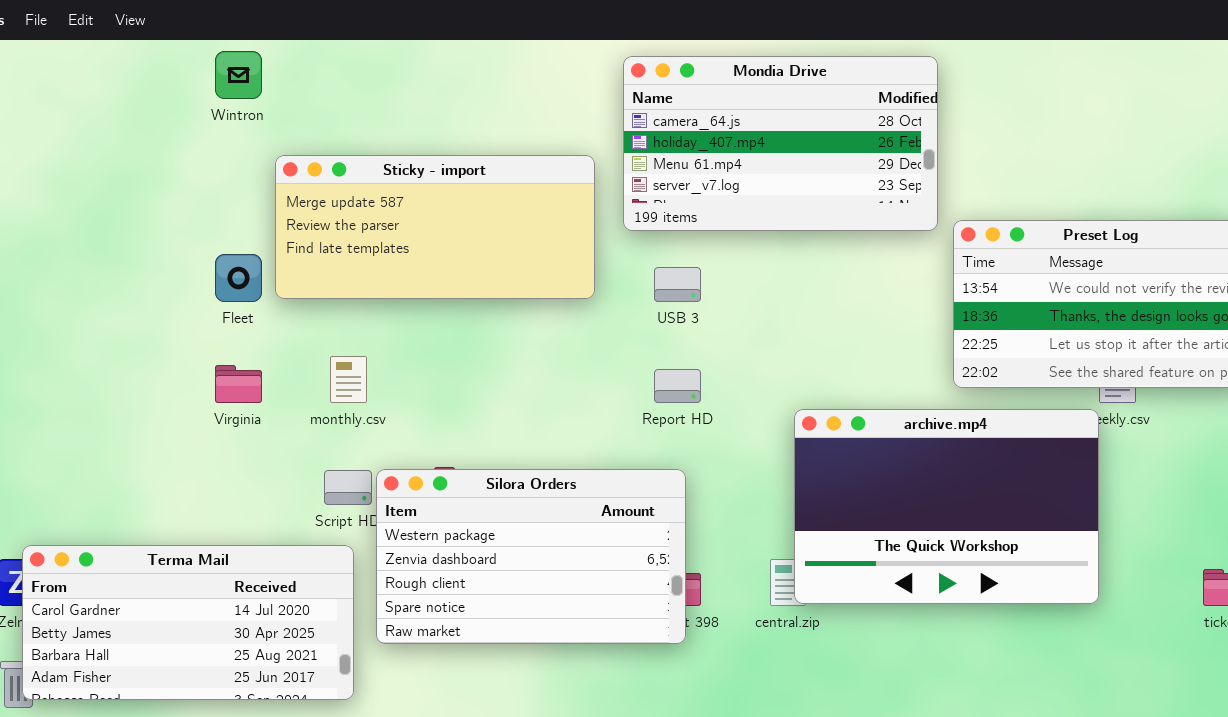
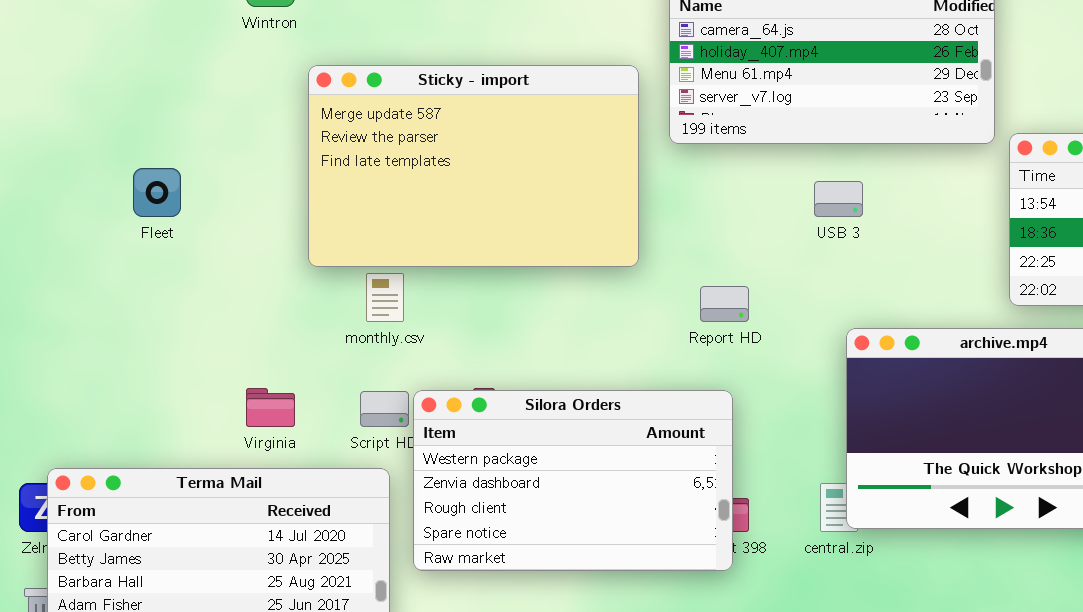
Sticky - import: [275,155,595,299] -> [308,65,639,267], resized
Fleet: [215,254,262,302] -> [133,168,181,217], moved
USB 3: [654,267,701,302] -> [814,181,863,217], moved
Virginia: [215,365,262,403] -> [246,388,295,427], moved

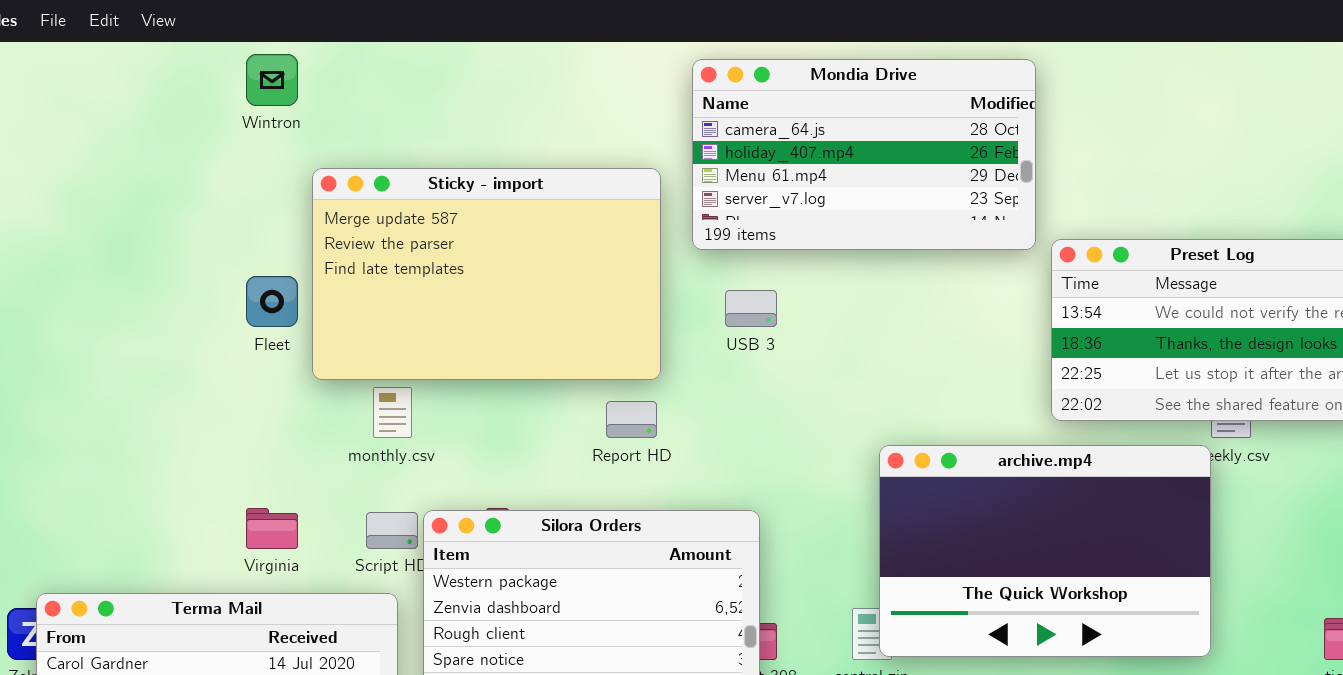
Fleet: [133,168,181,217] -> [246,276,298,327], moved
USB 3: [814,181,863,217] -> [725,290,777,327], moved
Report HD: [700,286,749,322] -> [606,401,657,438], moved

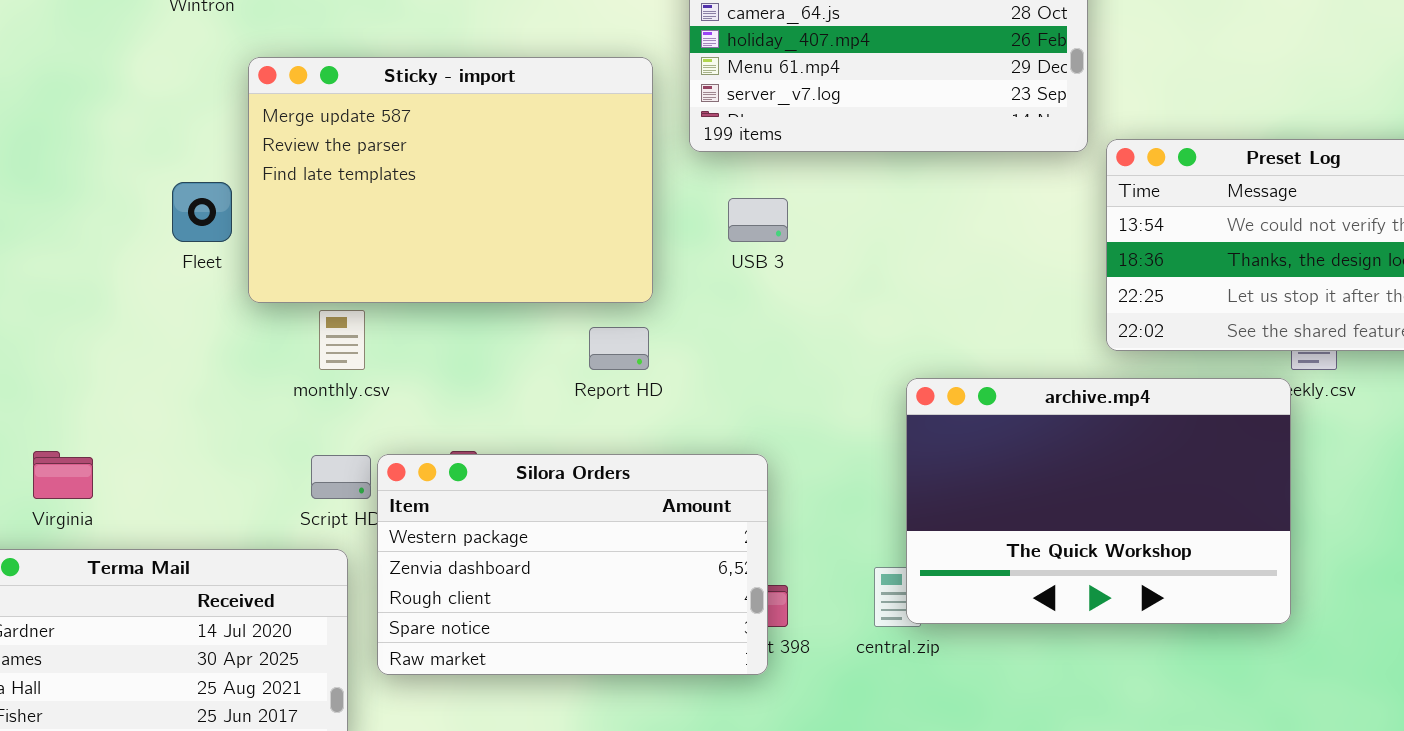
Virginia: [246,508,298,549] -> [33,451,93,499], moved

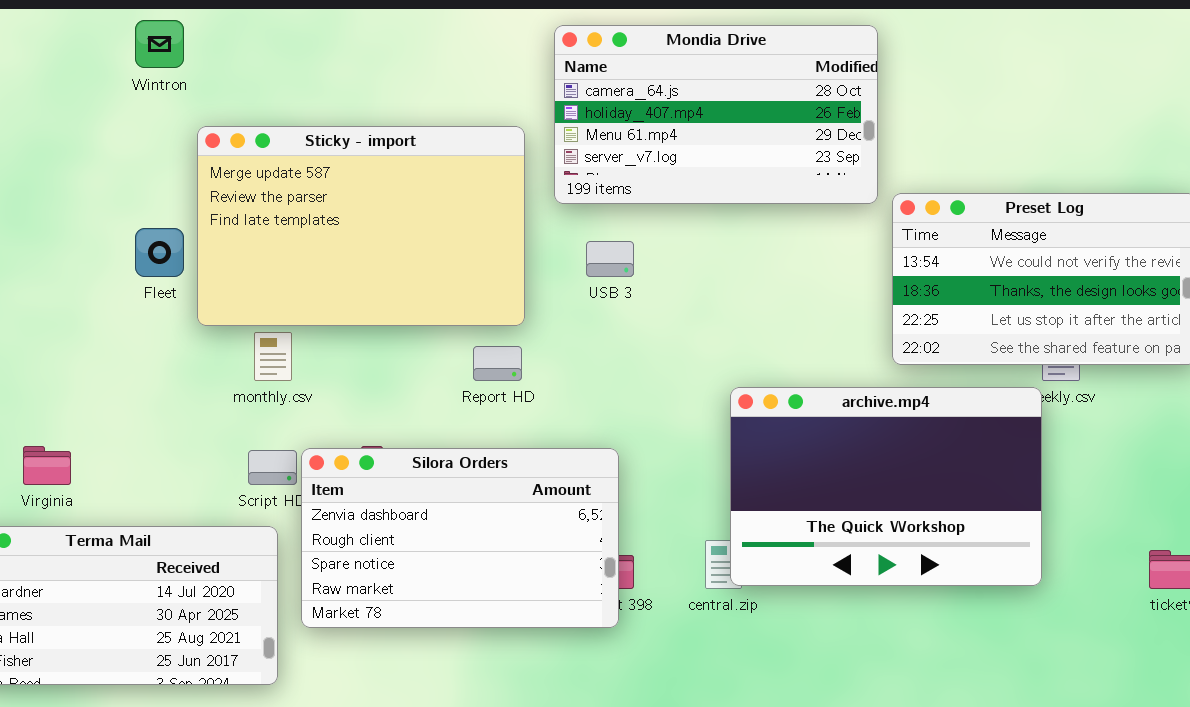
Silora Orders: [377,454,768,675] -> [301,448,619,628], scrolled down 1 row

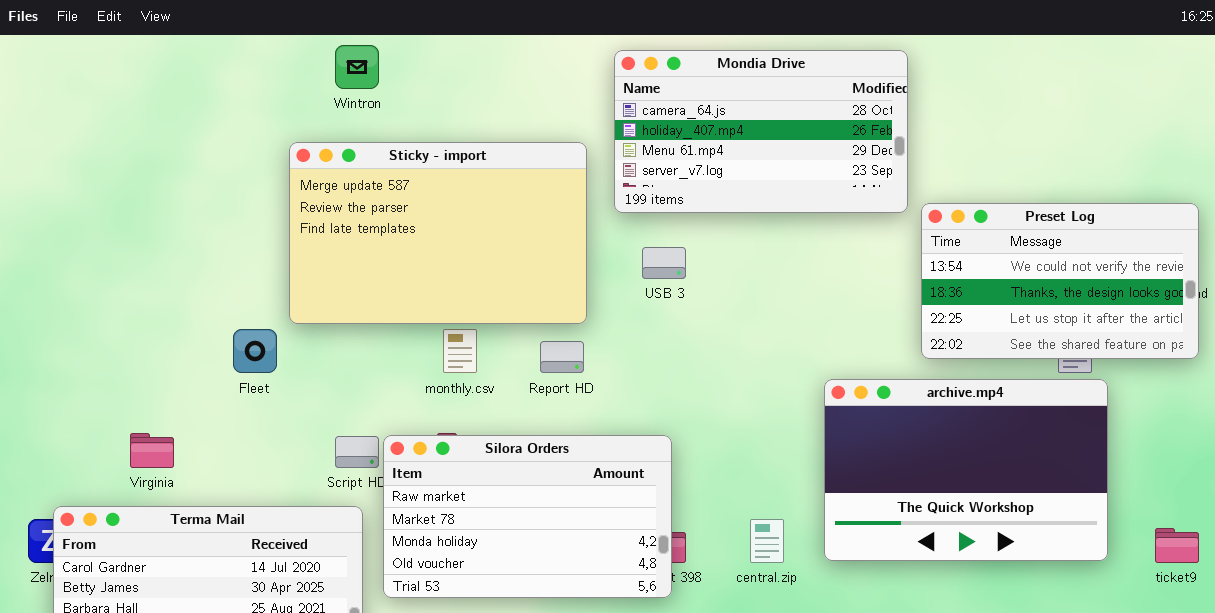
Wintron: [135,20,184,68] -> [335,45,379,89], moved
Fleet: [135,228,184,277] -> [233,329,277,373], moved
monthly.csv: [254,332,292,381] -> [443,329,477,373], moved
archive.mp4: [730,387,1042,586] -> [824,379,1108,561], moved
Silora Orders: [301,448,619,628] -> [383,435,672,598], scrolled down 3 rows

